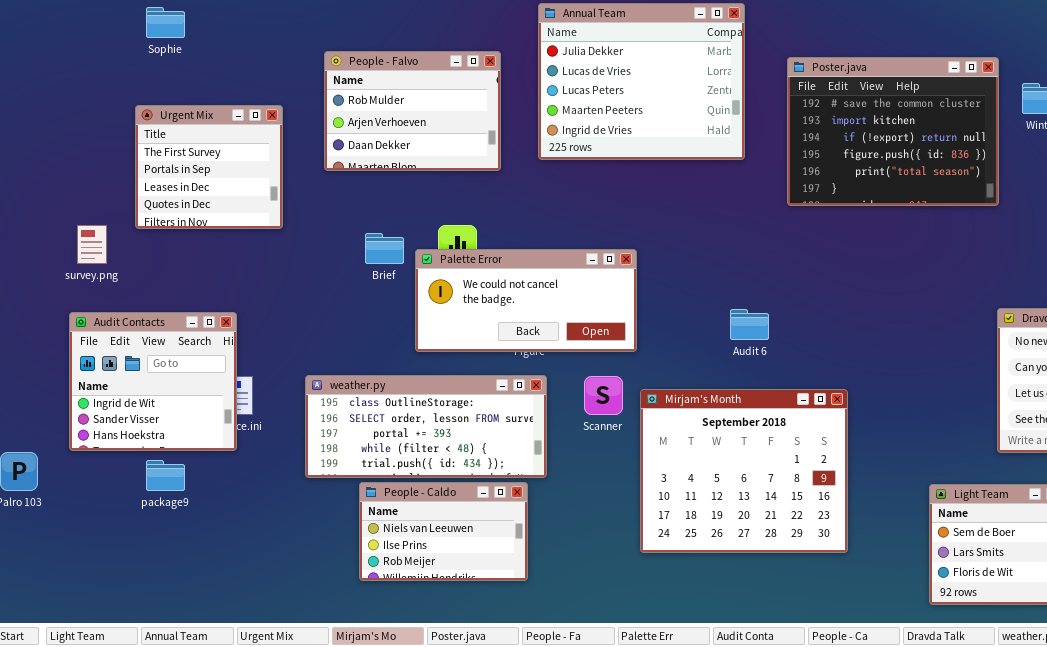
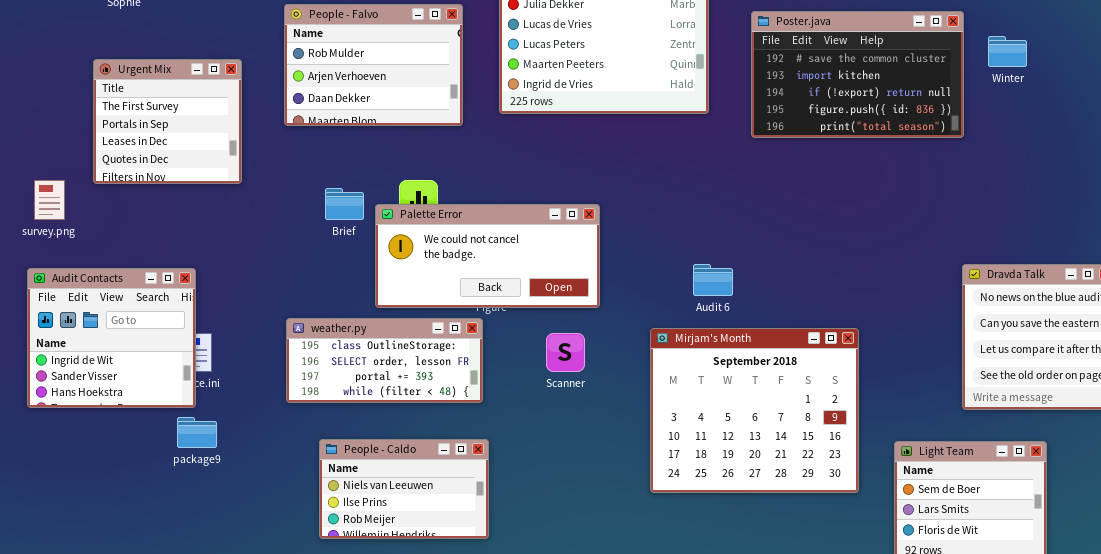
Poster.java: [787,57,999,206] -> [751,11,964,138], resized
weather.py: [305,375,547,478] -> [286,318,483,403], moved, resized
Mirjam's Month: [640,389,848,553] -> [650,328,859,493], moved
package9: [146,460,185,491] -> [177,417,217,448], moved

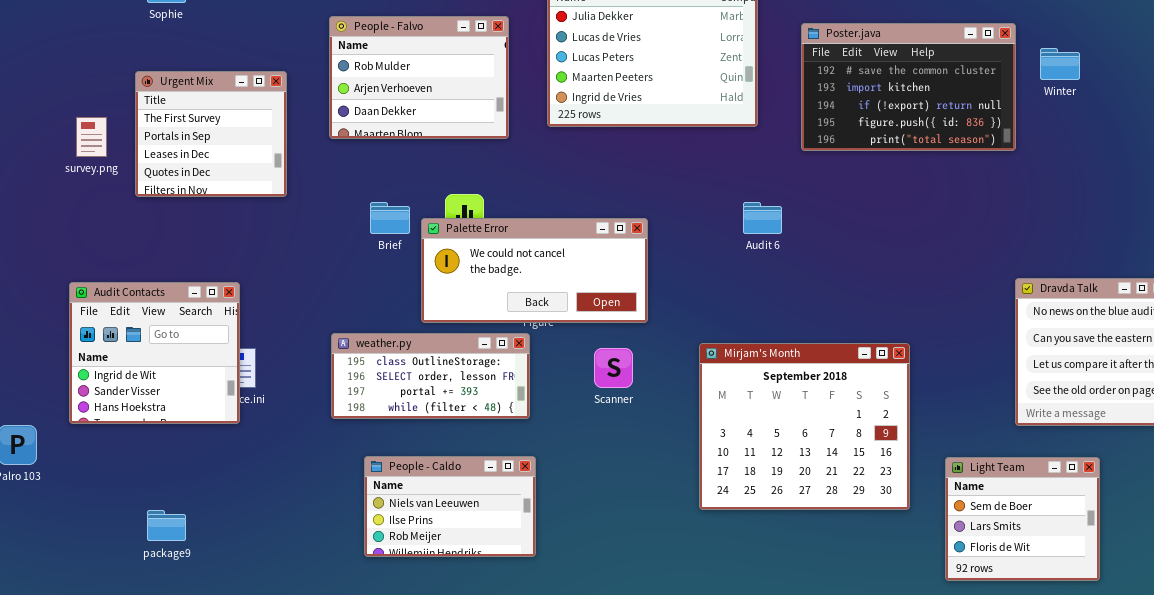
survey.png: [34,180,65,220] -> [76,117,107,157], moved
Audit 6: [693,264,733,296] -> [743,202,782,234], moved
package9: [177,417,217,448] -> [147,510,186,541], moved

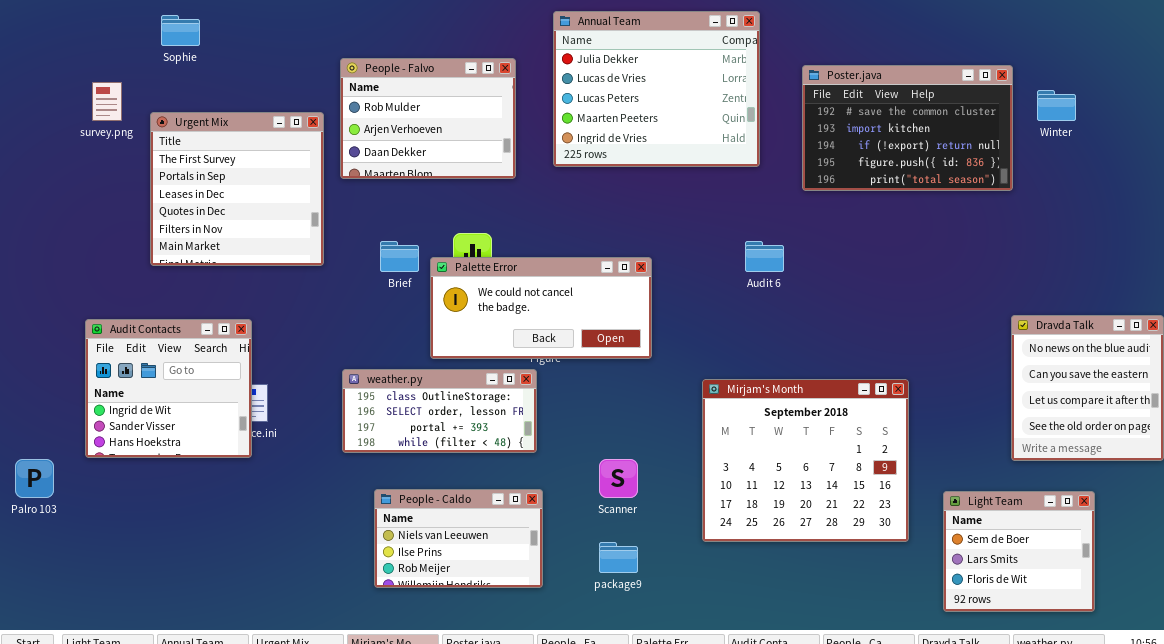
Urgent Mix: [135,71,287,197] -> [150,112,324,266], resized
survey.png: [76,117,107,157] -> [92,82,122,121], moved
Scanner: [594,348,633,388] -> [599,459,638,498], moved
package9: [147,510,186,541] -> [599,542,638,573], moved

